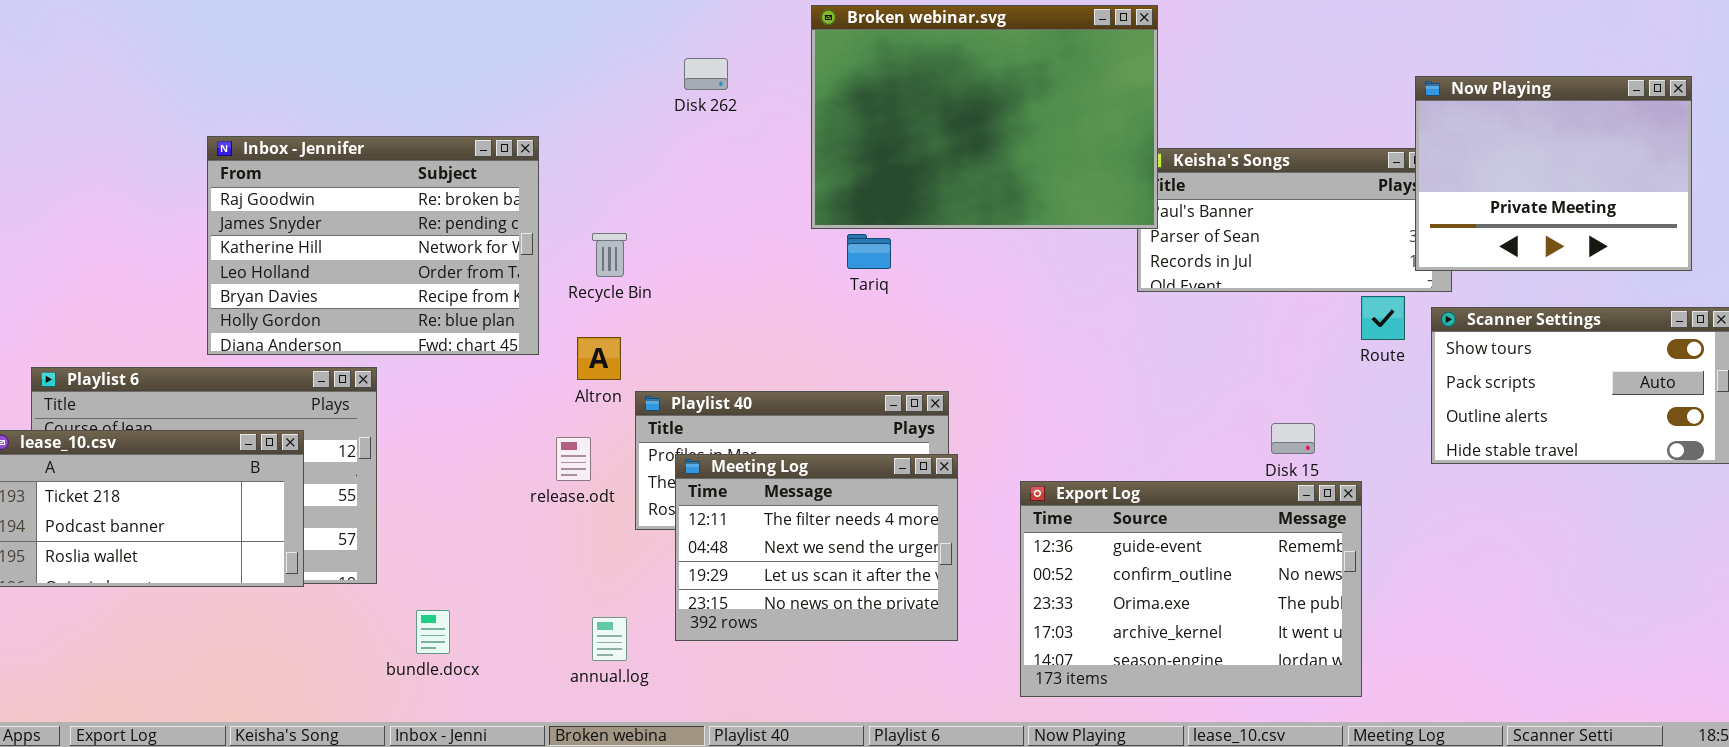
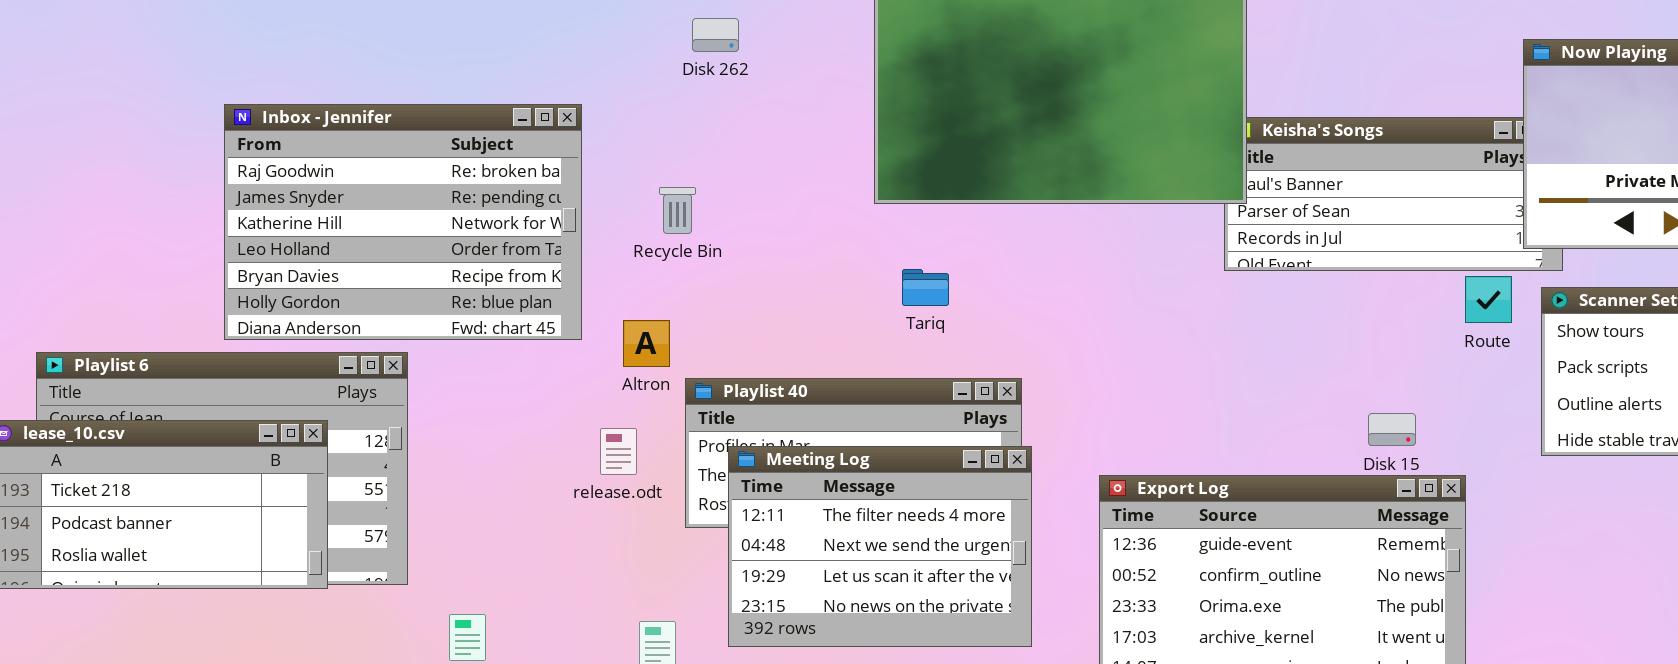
Disk 262: [684,58,728,90] -> [692,18,739,52], moved
Recycle Bin: [592,233,627,277] -> [659,187,696,234], moved
Tariq: [847,234,891,269] -> [902,269,949,306], moved

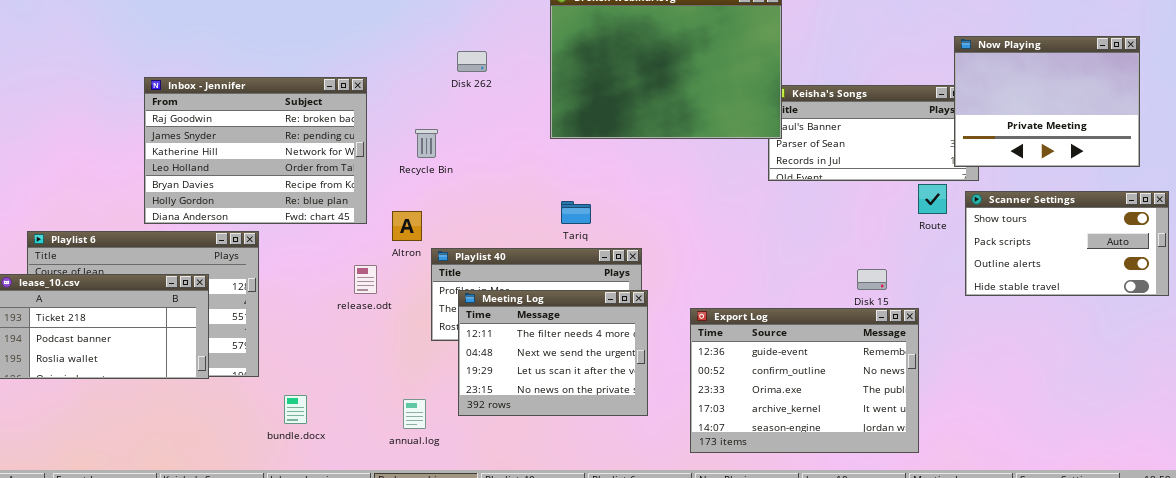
Disk 262: [692,18,739,52] -> [457,51,487,72], moved
Tariq: [902,269,949,306] -> [561,201,591,224], moved
release.odt: [600,428,637,475] -> [354,265,377,294], moved

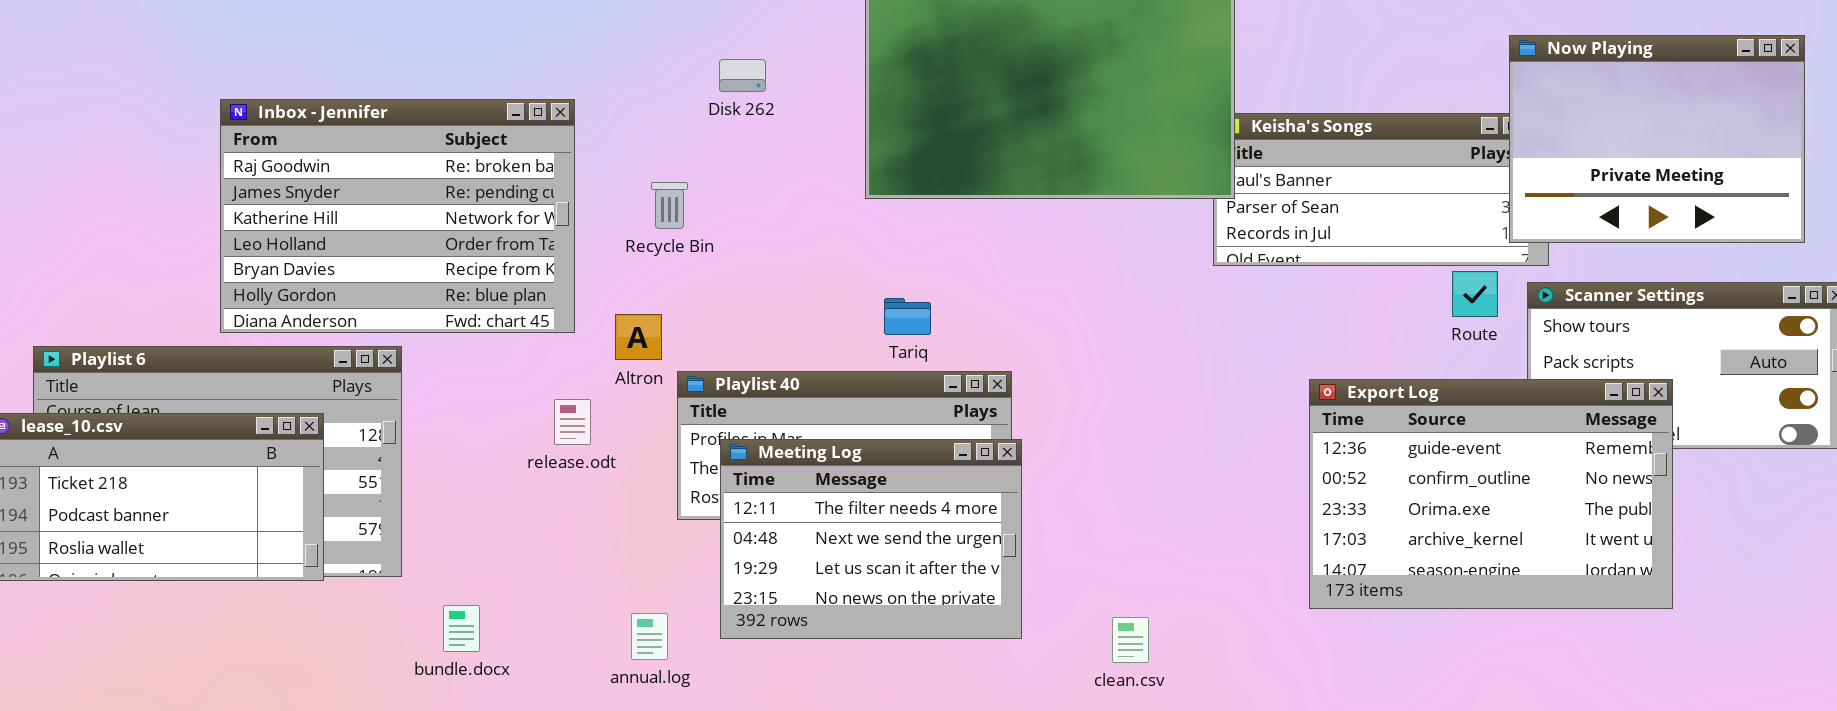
Export Log: [690,308,919,453] -> [1309,379,1673,609], moved

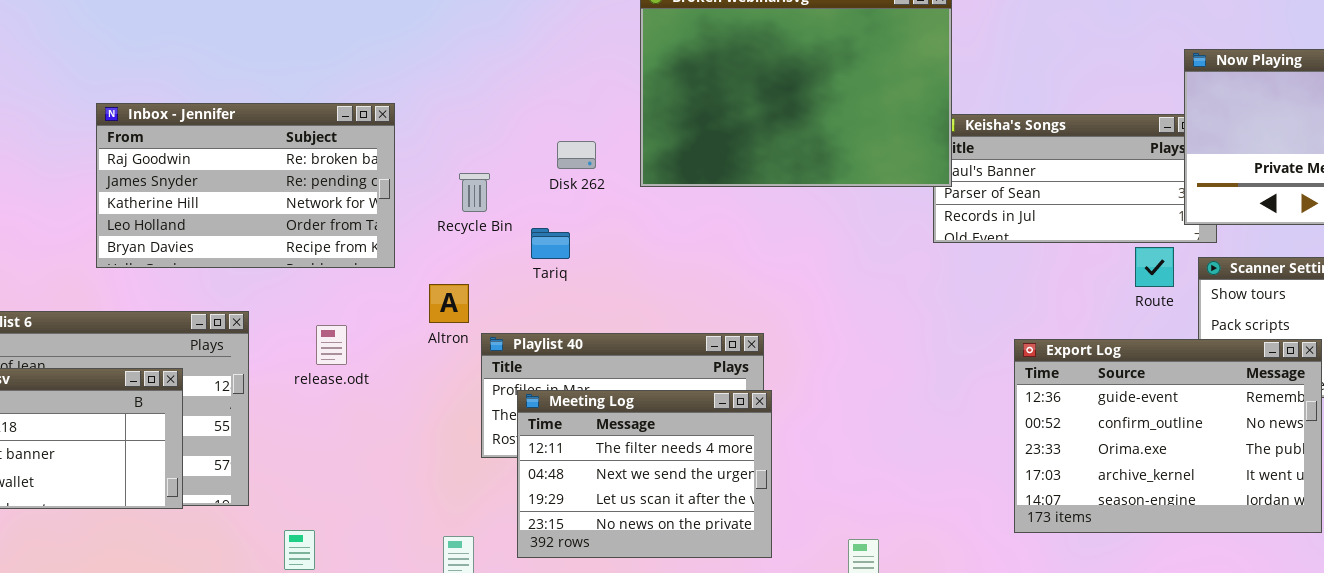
Disk 262: [719,59,766,92] -> [557,141,596,169], moved
Inbox - Jennifer: [220,99,575,333] -> [96,103,395,268], resized
Tariq: [884,298,931,335] -> [531,228,570,259], moved
release.odt: [554,399,591,445] -> [316,325,347,365], moved

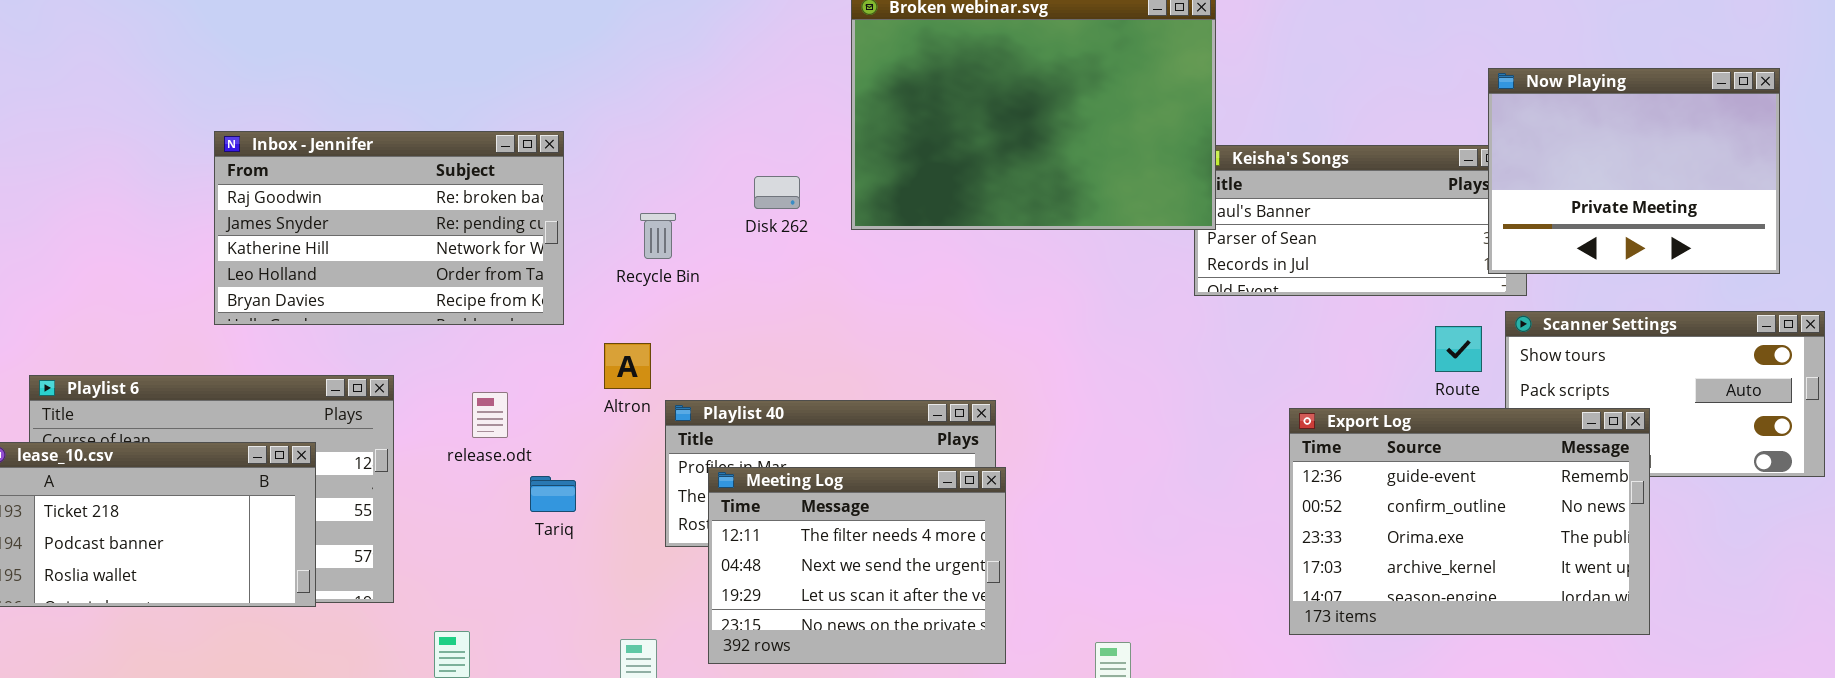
Tariq: [531,228,570,259] -> [530,476,576,512], moved
Route: [1135,247,1174,287] -> [1435,326,1482,372], moved

